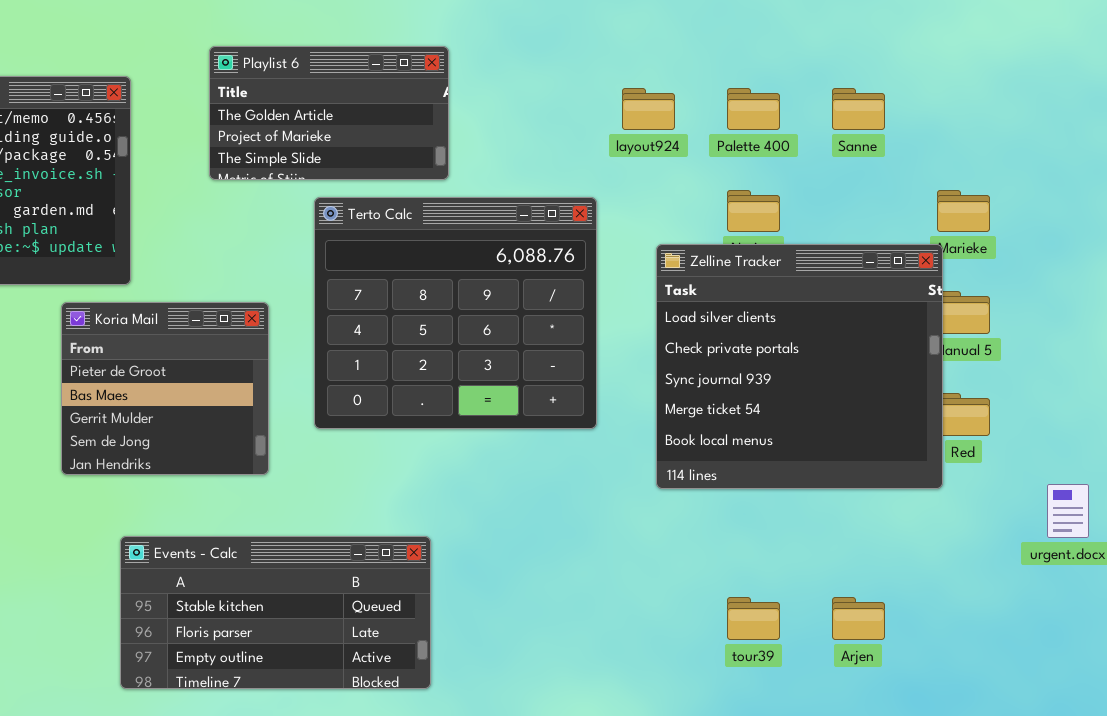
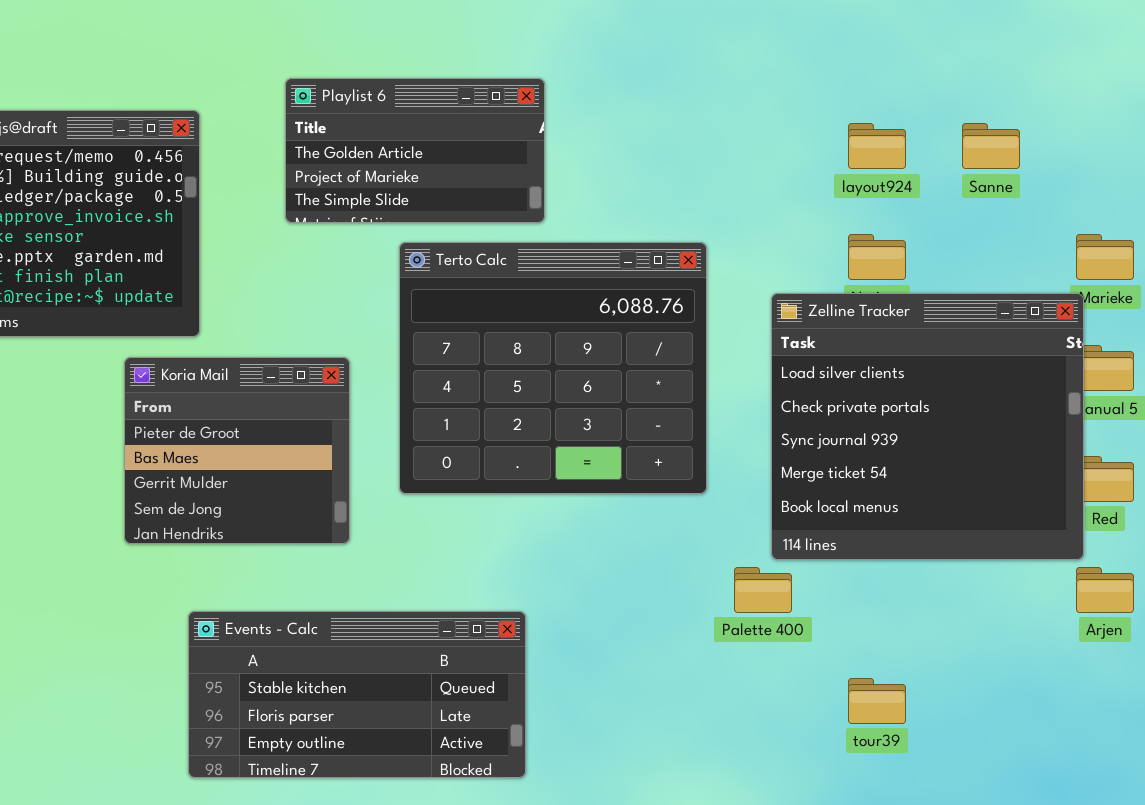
layout924: [622,88,675,130] -> [848,123,906,169], moved
Palette 400: [727,88,780,130] -> [734,567,792,613], moved
Arjen: [832,597,885,640] -> [1076,567,1134,613], moved

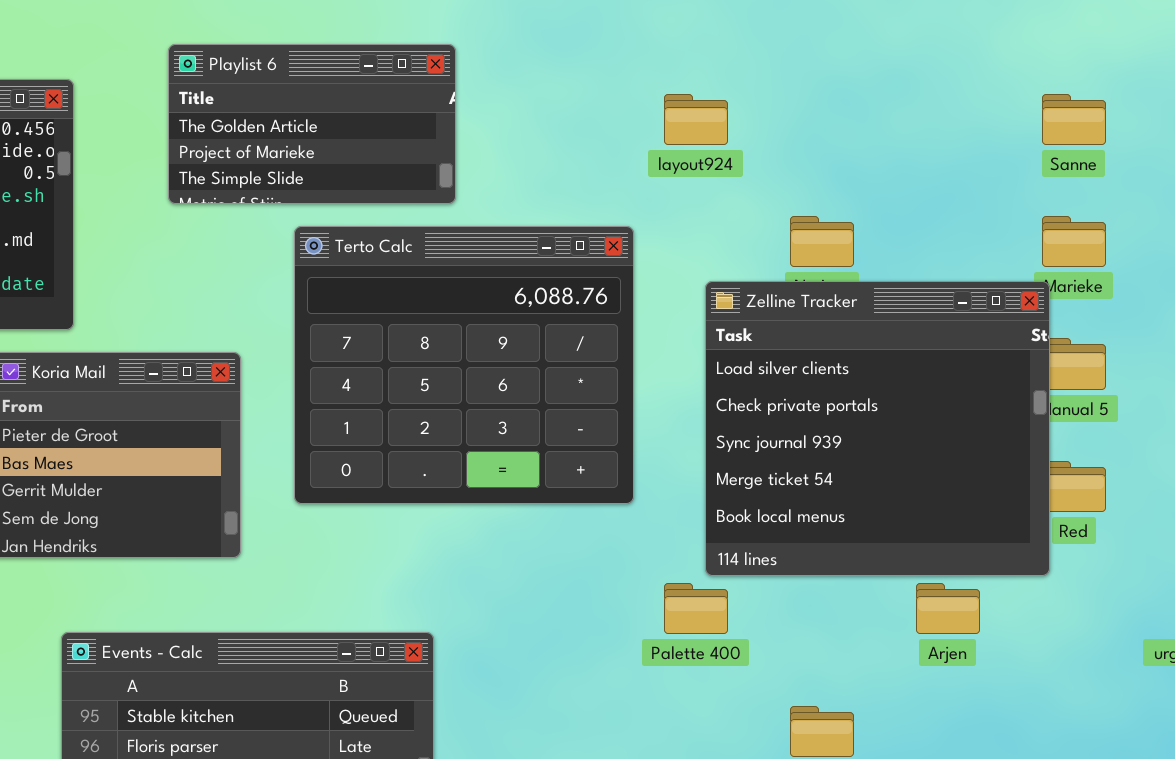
layout924: [848,123,906,169] -> [664,94,728,145], moved
Sanne: [962,123,1020,169] -> [1042,94,1106,145], moved
Arjen: [1076,567,1134,613] -> [916,583,980,634], moved

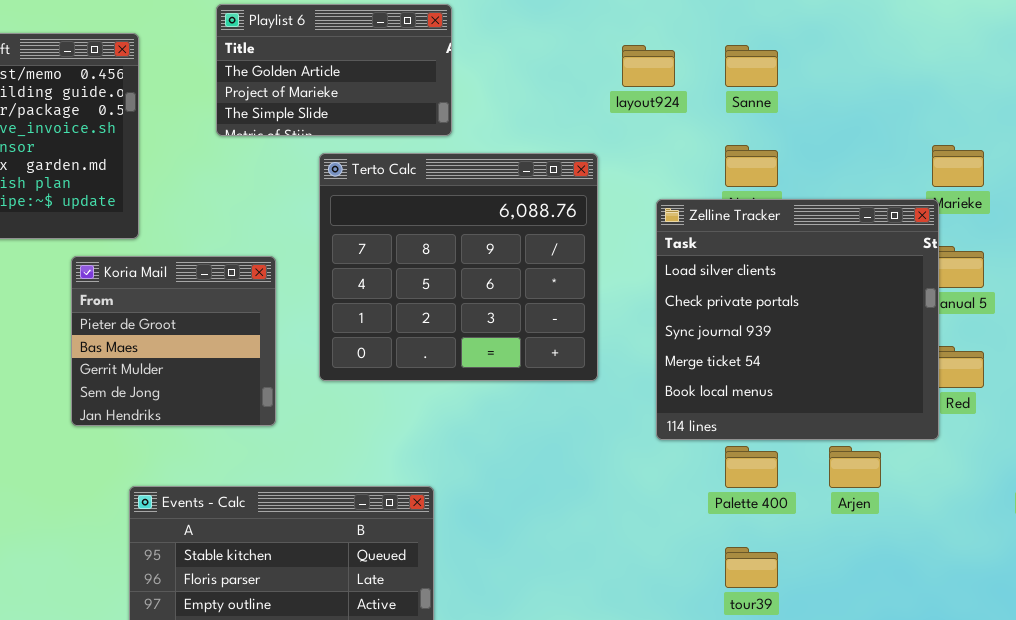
Sanne: [1042,94,1106,145] -> [725,45,778,87], moved
Palette 400: [664,583,728,634] -> [725,446,778,488], moved

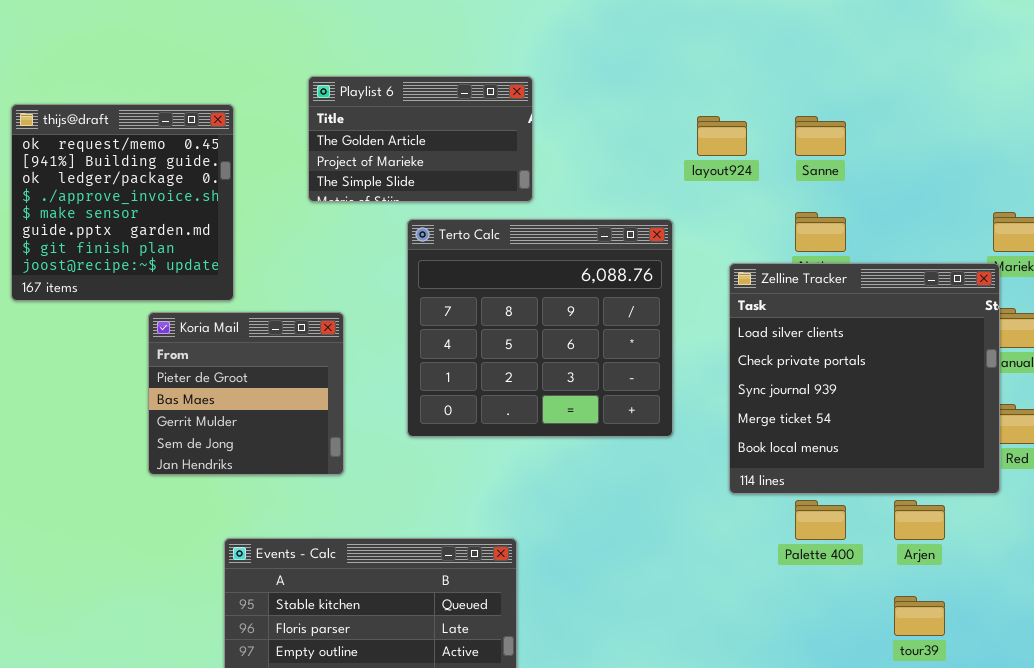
Koria Mail: [71,256,276,426] -> [148,312,344,475], moved
tour39: [725,547,778,588] -> [894,596,945,636], moved

